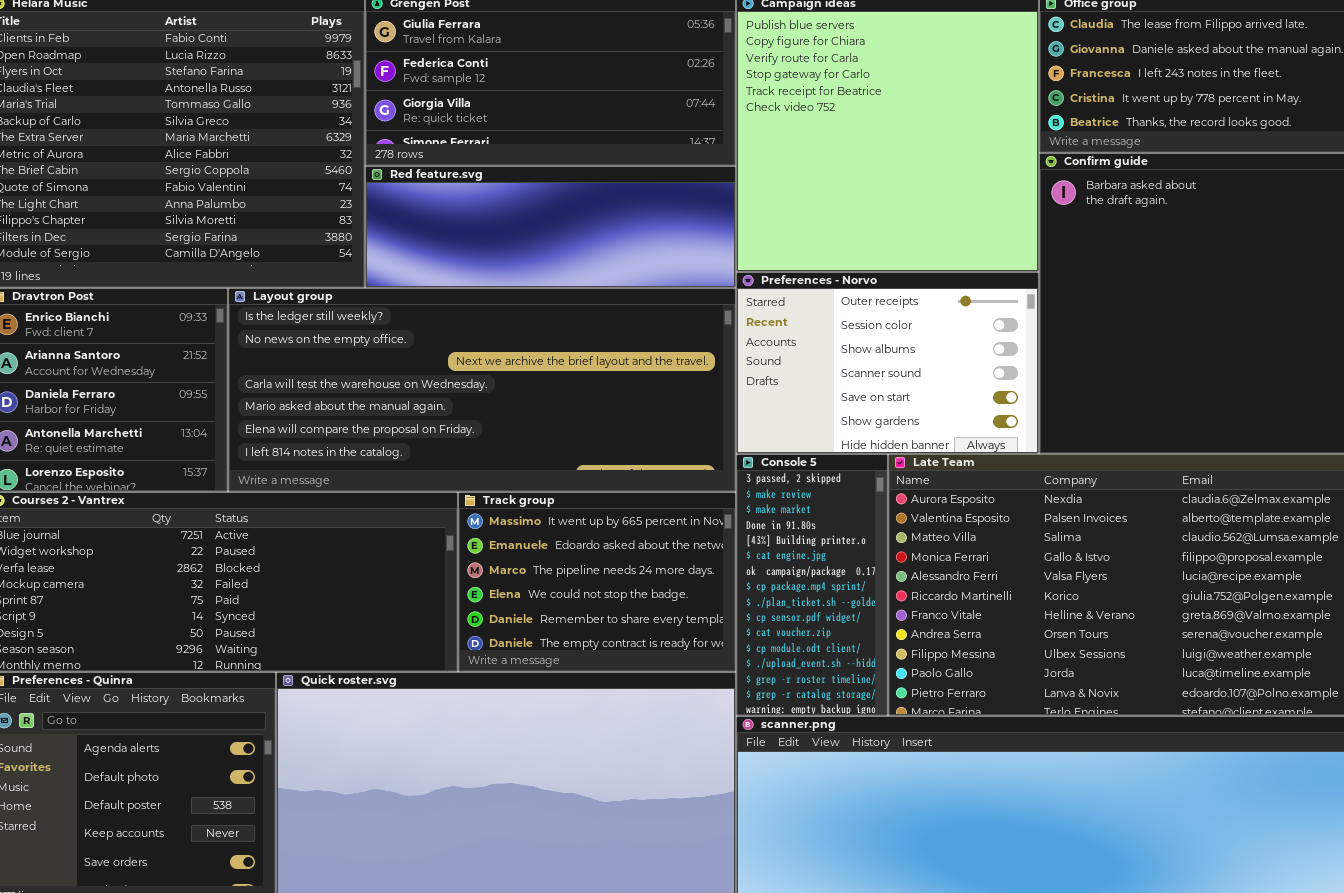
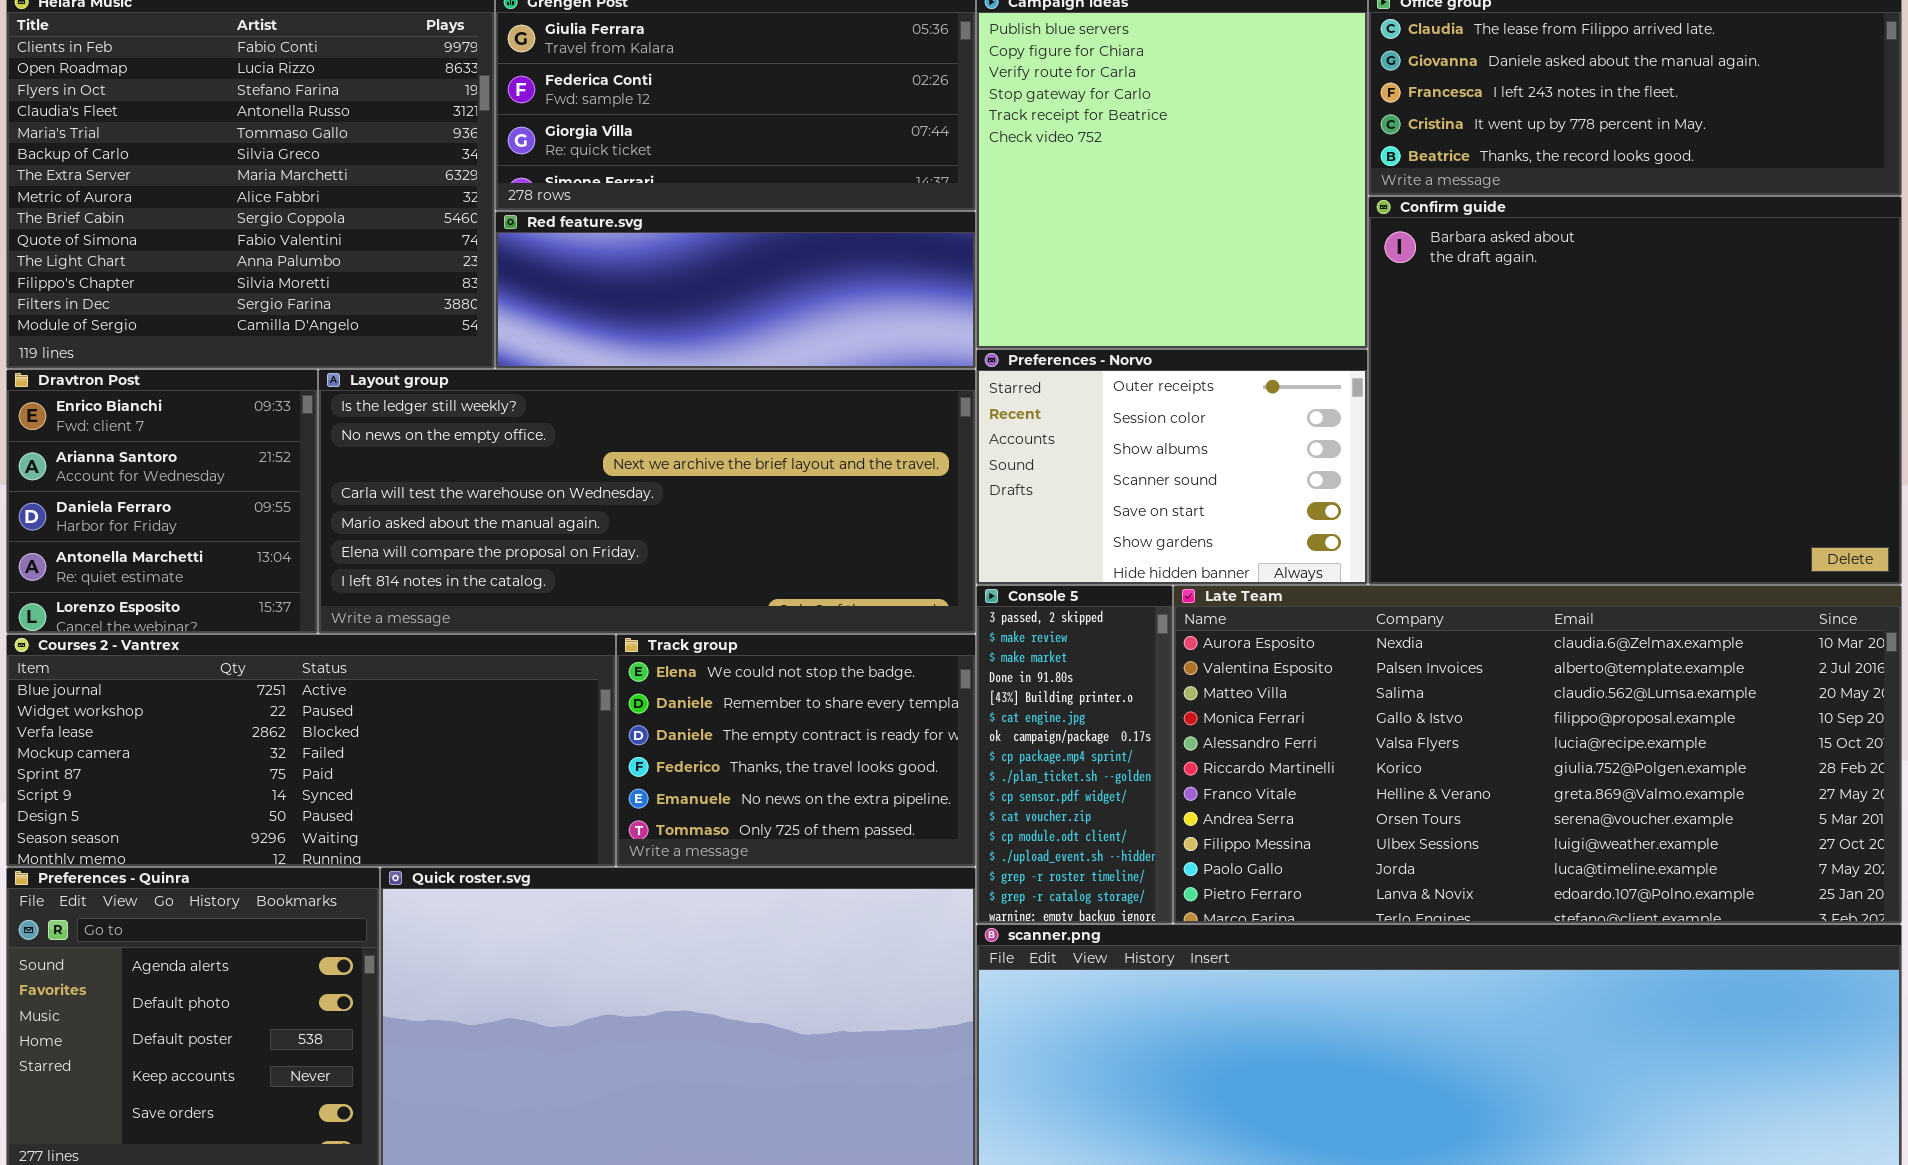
Track group: [458,492,736,672] -> [616,634,976,867], scrolled down 3 rows

